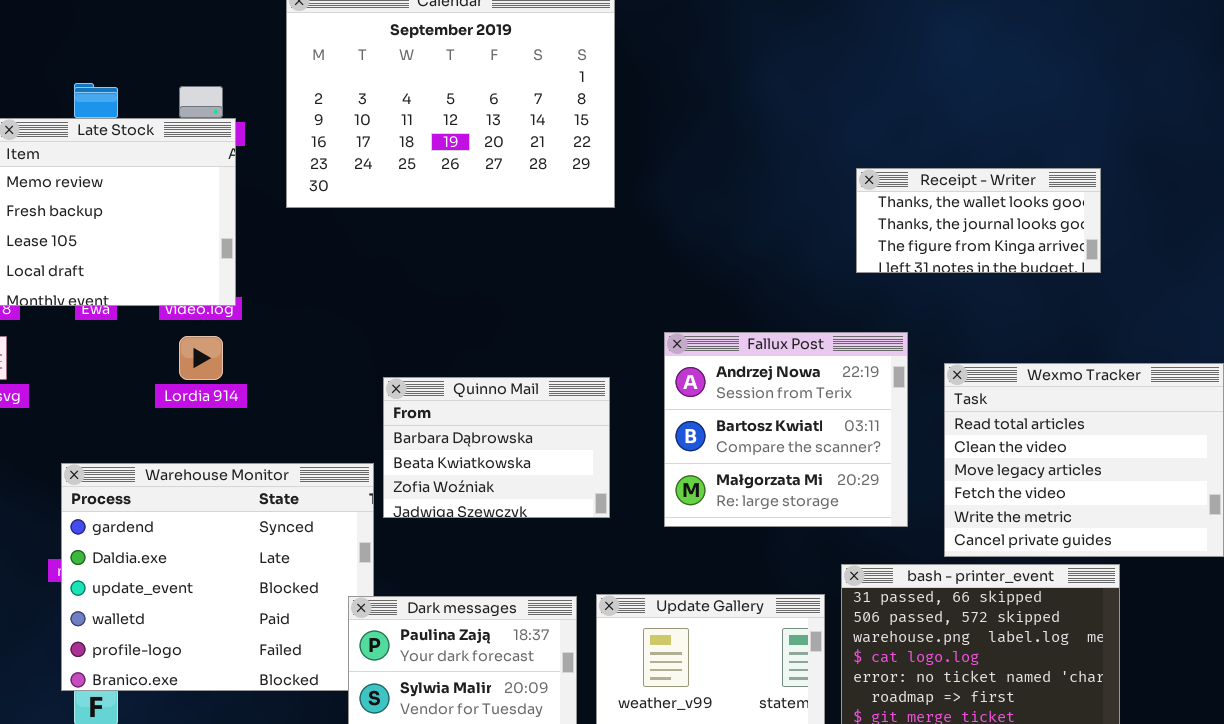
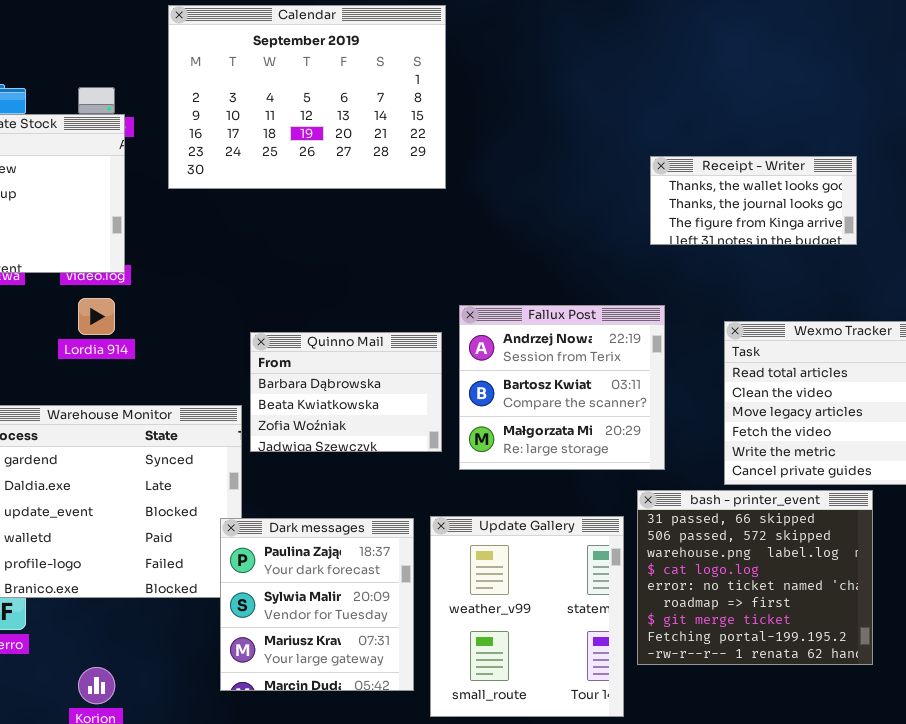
Fallux Post: [664,332,908,527] -> [459,305,665,470], moved

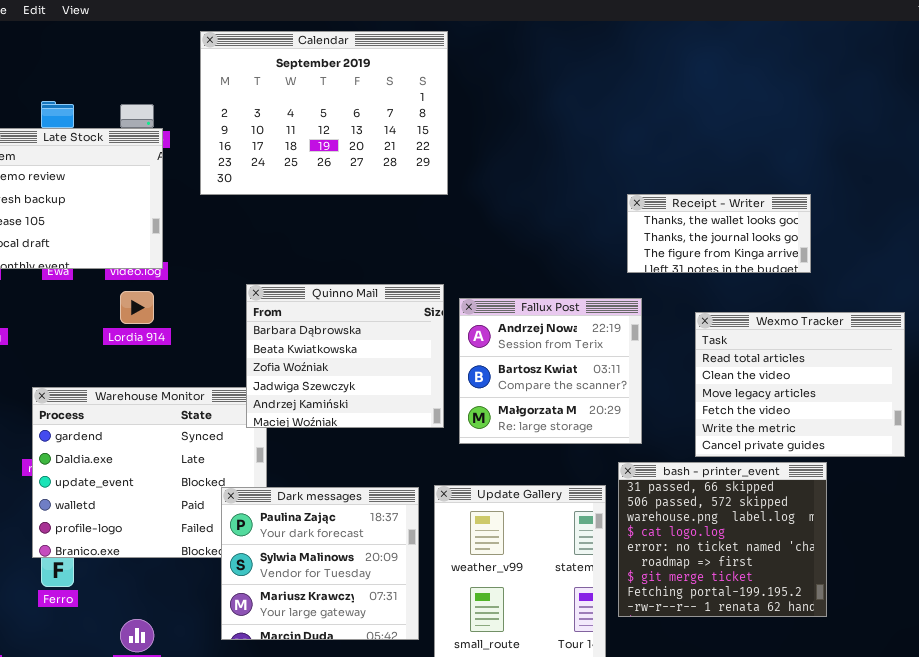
Receipt - Writer: [650,156,857,245] -> [627,194,811,273], moved
Quinno Mail: [250,332,442,452] -> [246,284,444,428], resized
Dark messages: [220,518,414,691] -> [221,487,419,640], resized

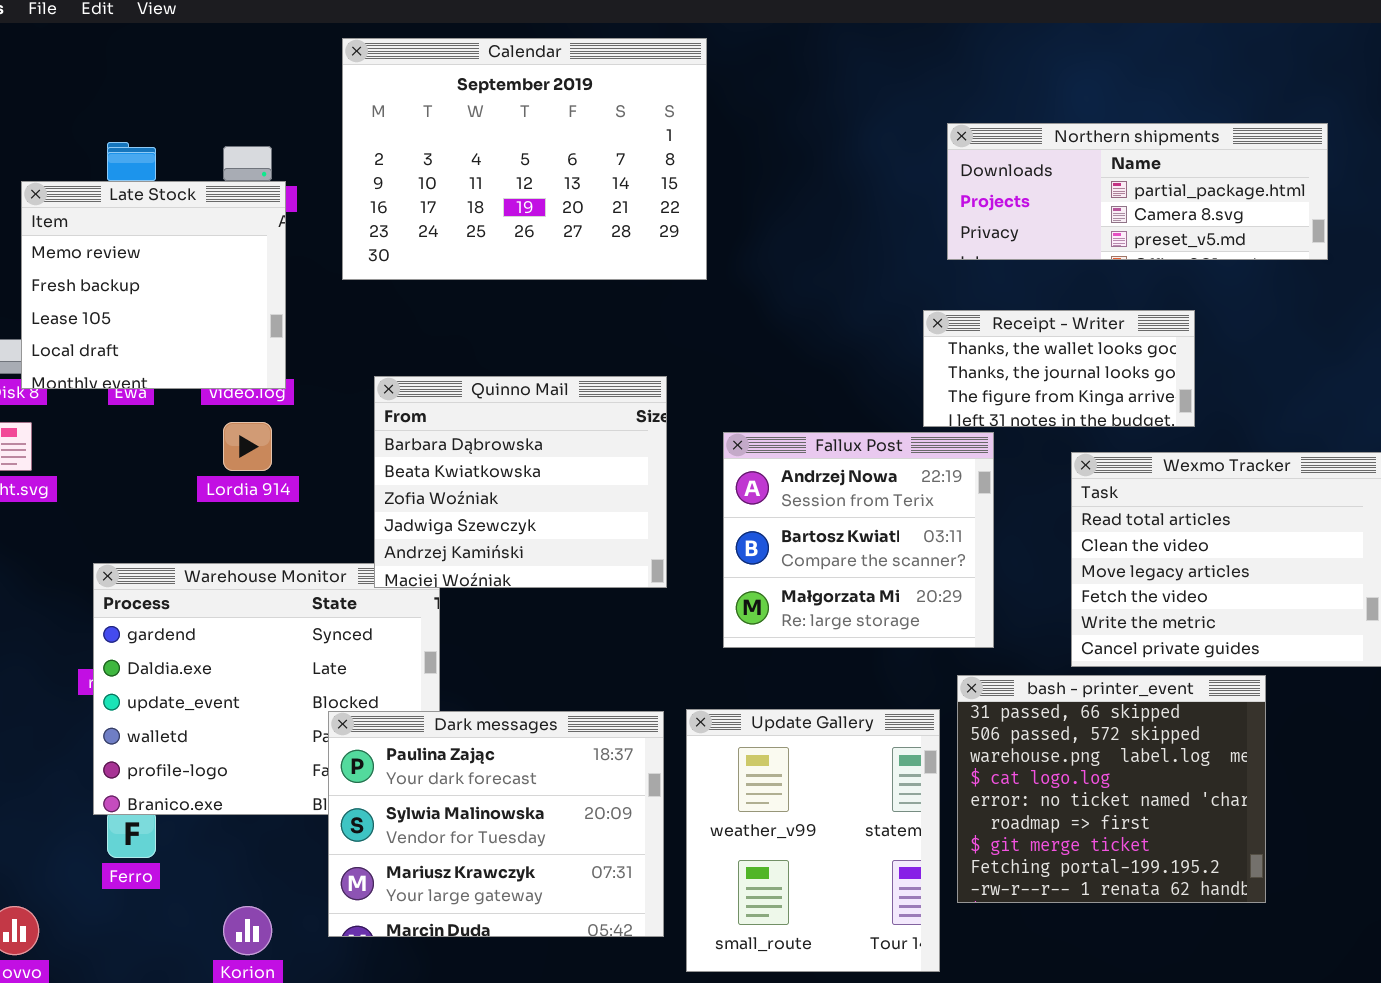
Northern shipments: none -> [947,123,1328,260], opened
Receipt - Writer: [627,194,811,273] -> [923,310,1195,427], moved
Quinno Mail: [246,284,444,428] -> [374,376,667,588], moved
Dark messages: [221,487,419,640] -> [328,711,664,937], resized

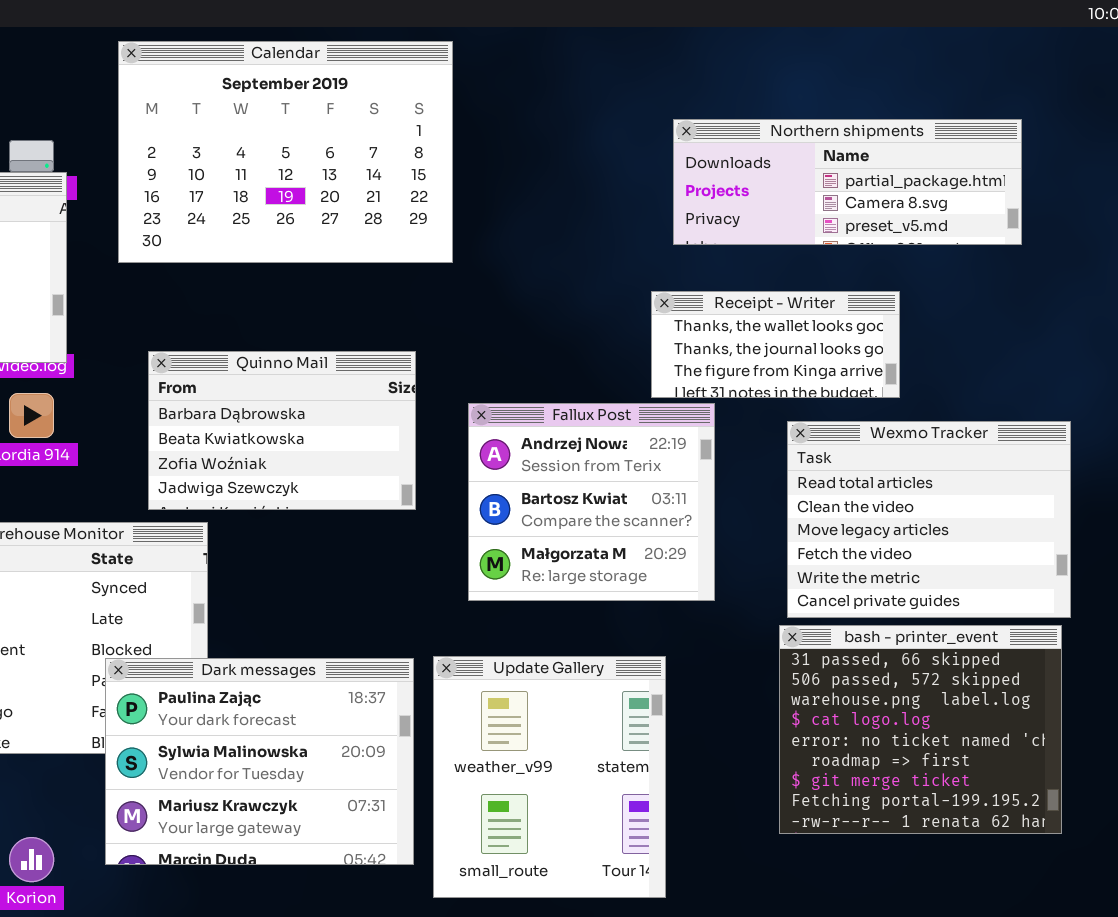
Quinno Mail: [374,376,667,588] -> [148,351,416,510], resized
bash - printer_event: [957,675,1266,903] -> [779,625,1062,834], moved

